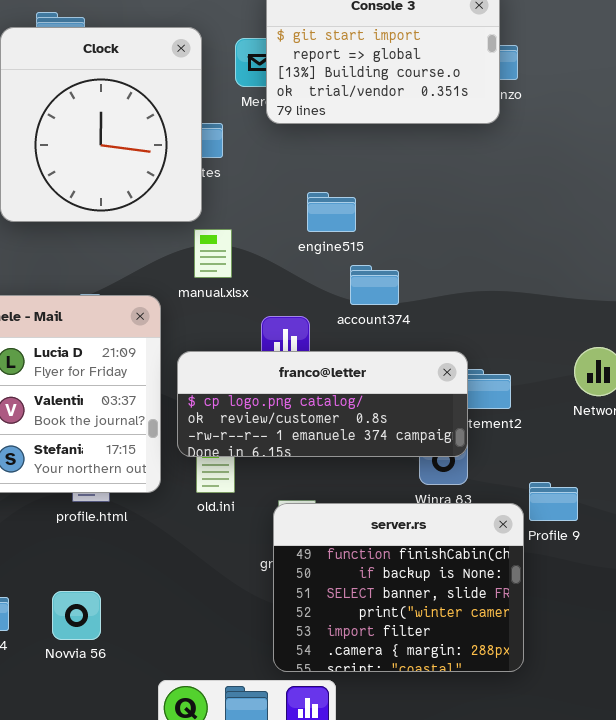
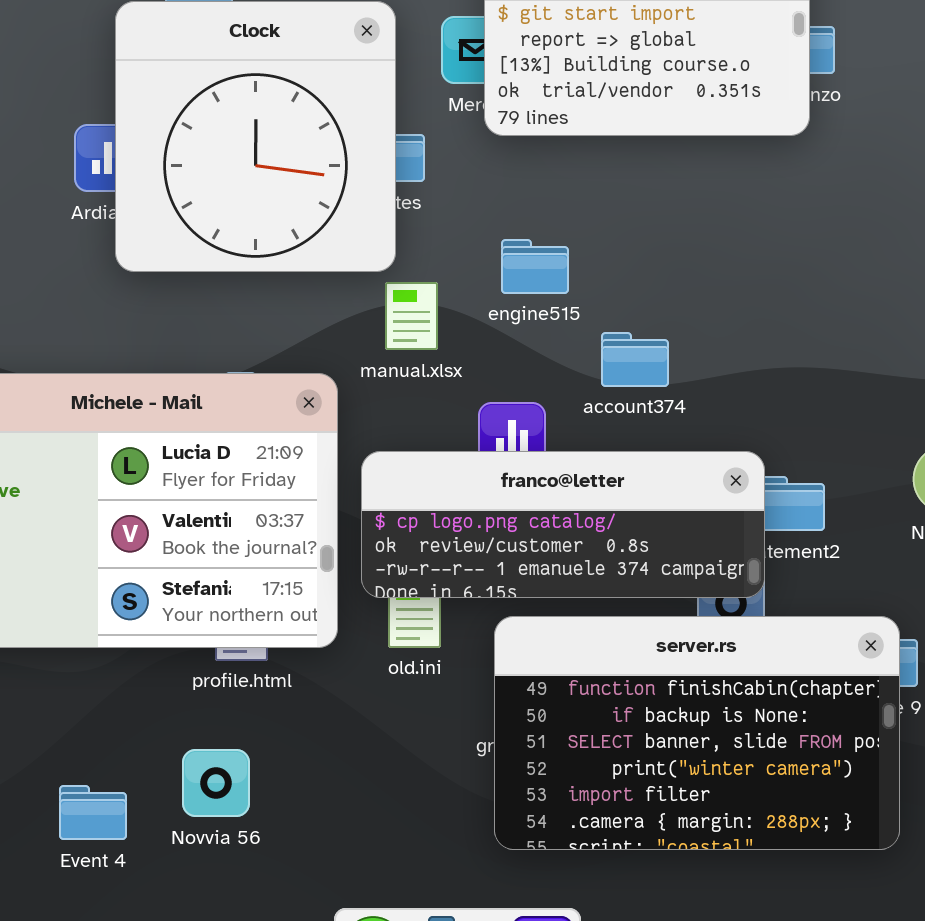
engine515: [307,192,356,232] -> [501,239,569,294], moved
server.rs: [273,503,524,672] -> [494,616,900,850], moved, resized
Novvia 56: [52,591,101,640] -> [182,749,250,817], moved

